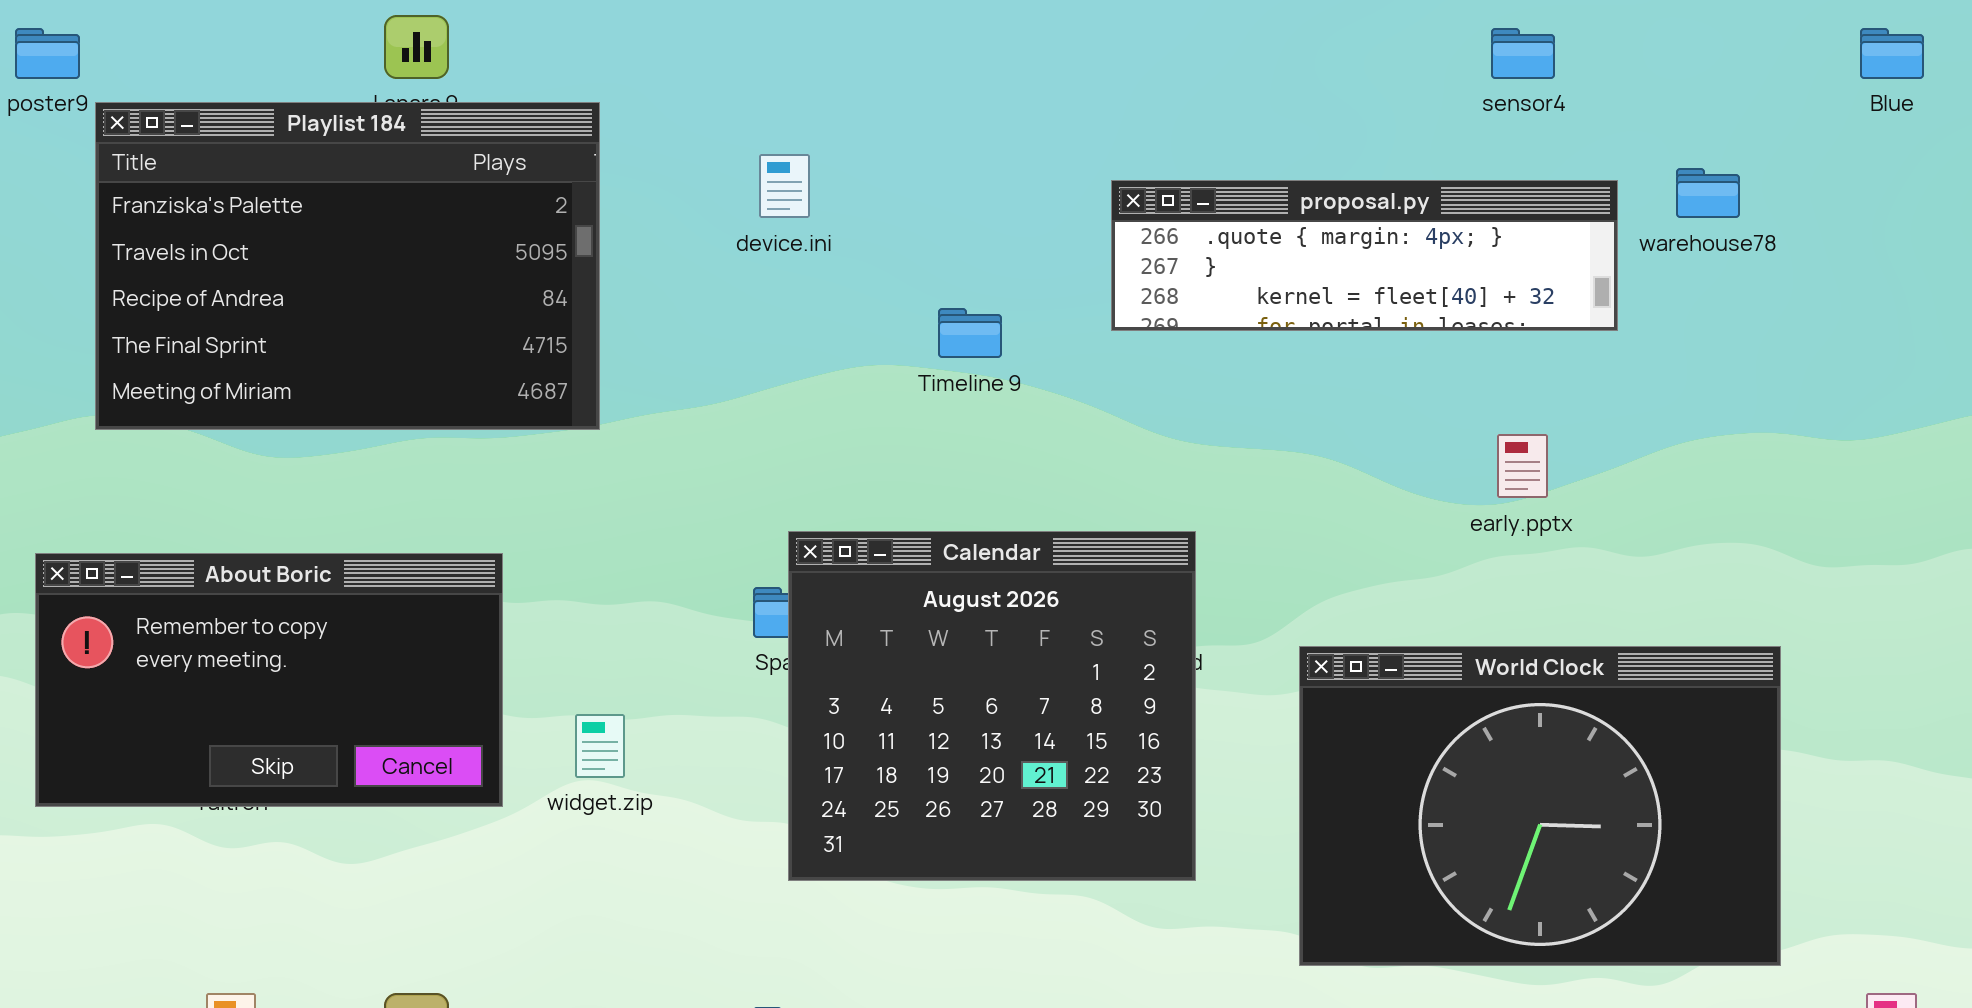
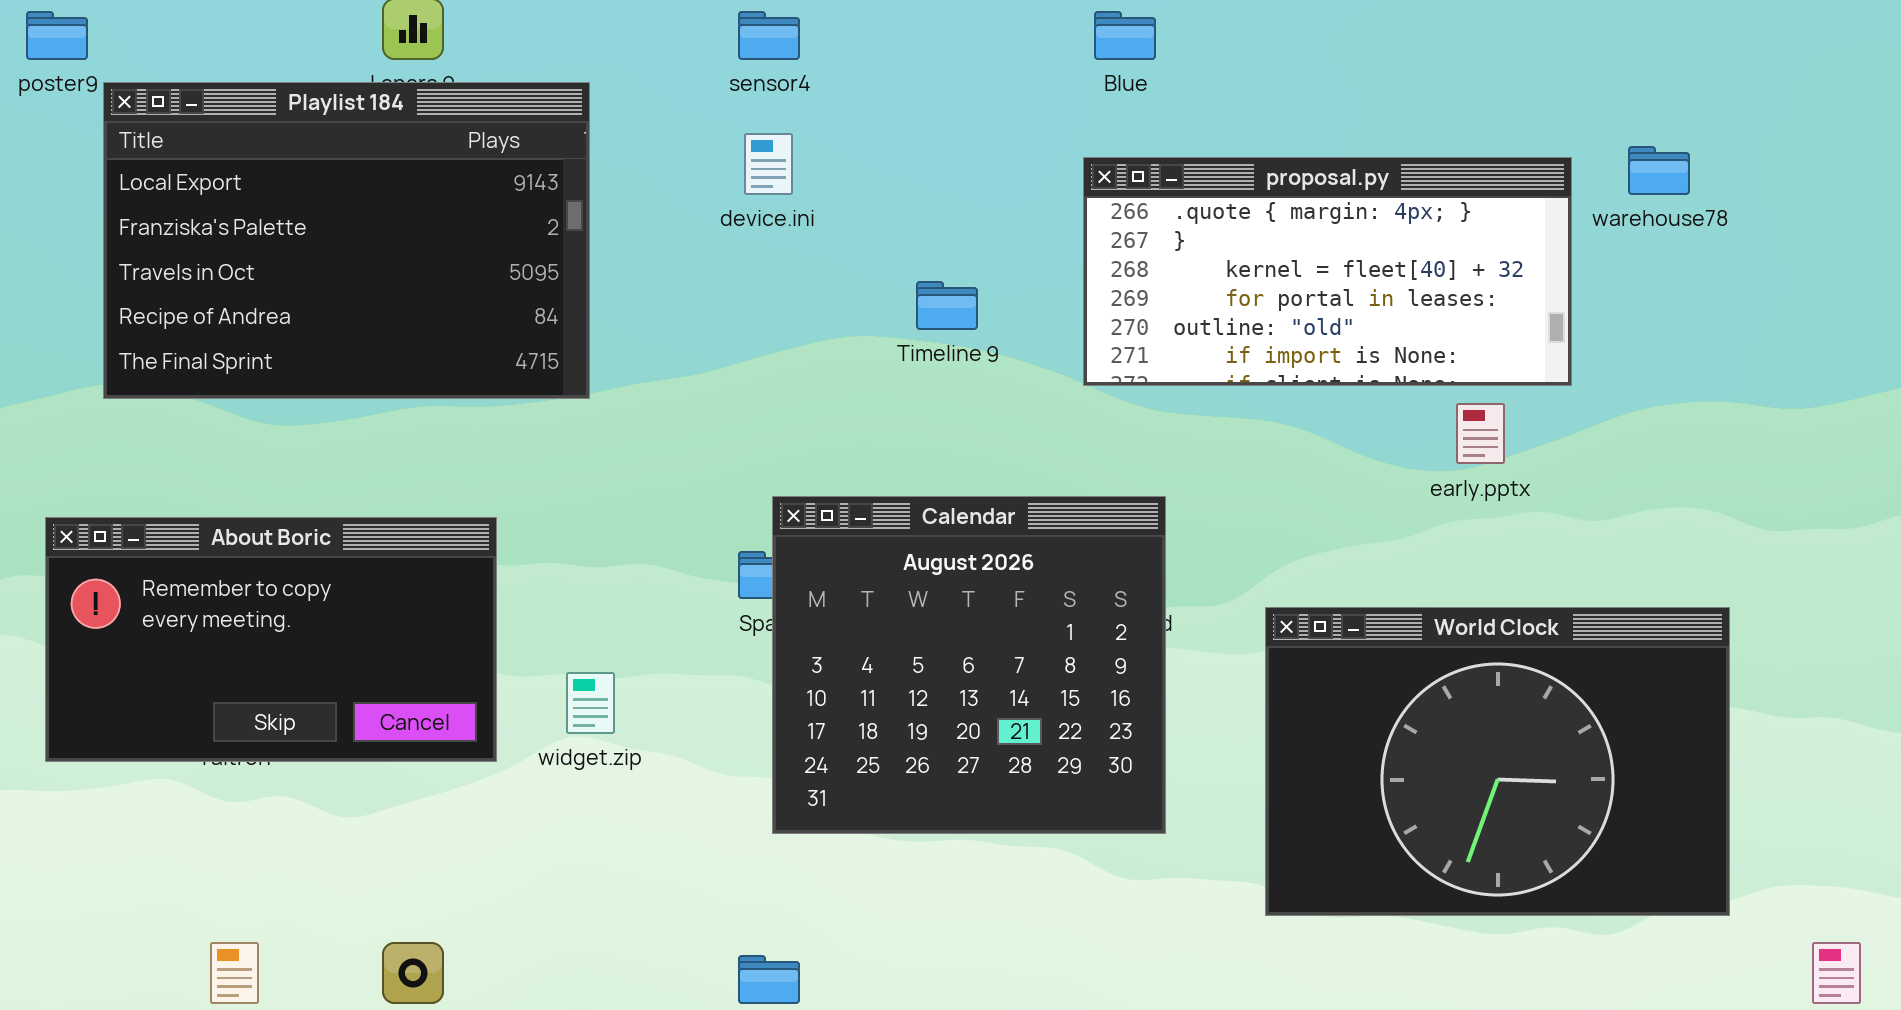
sensor4: [1491,28,1555,79] -> [738,11,800,60], moved
Blue: [1860,28,1924,79] -> [1094,11,1156,60], moved
Playlist 184: [95,102,600,430] -> [103,82,590,399], scrolled up 1 row
proposal.py: [1111,180,1618,331] -> [1083,157,1572,386], resized

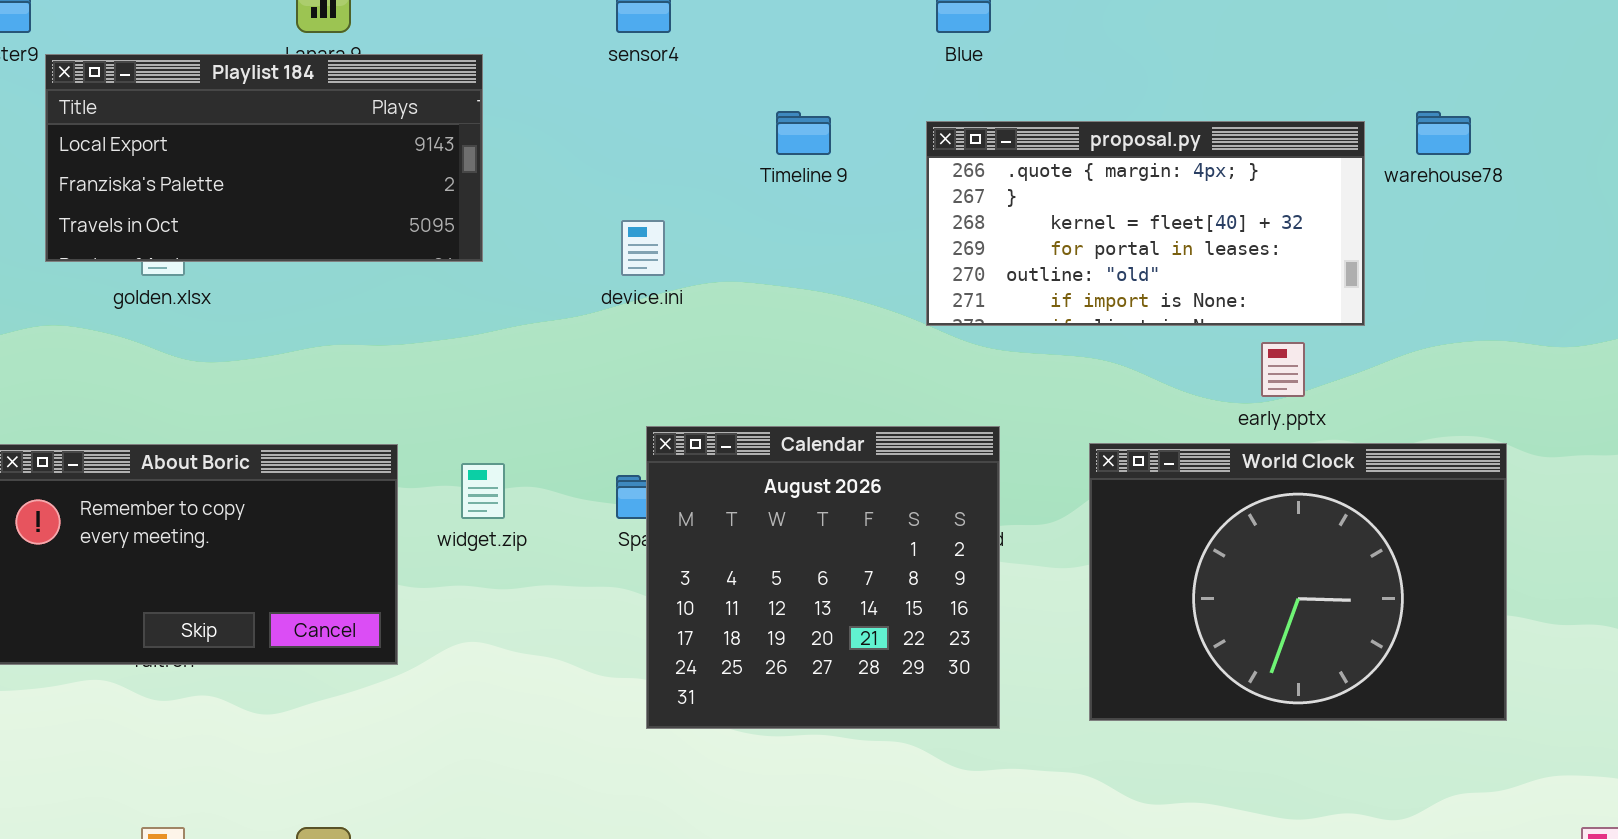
Playlist 184: [103,82,590,399] -> [45,54,483,262], resized
device.ini: [744,133,793,195] -> [621,220,665,276], moved
Timeline 9: [916,281,978,330] -> [776,111,831,155], moved
World Clock: [1265,607,1730,916] -> [1089,443,1507,721], moved
widget.zip: [566,672,615,734] -> [461,463,505,519], moved

